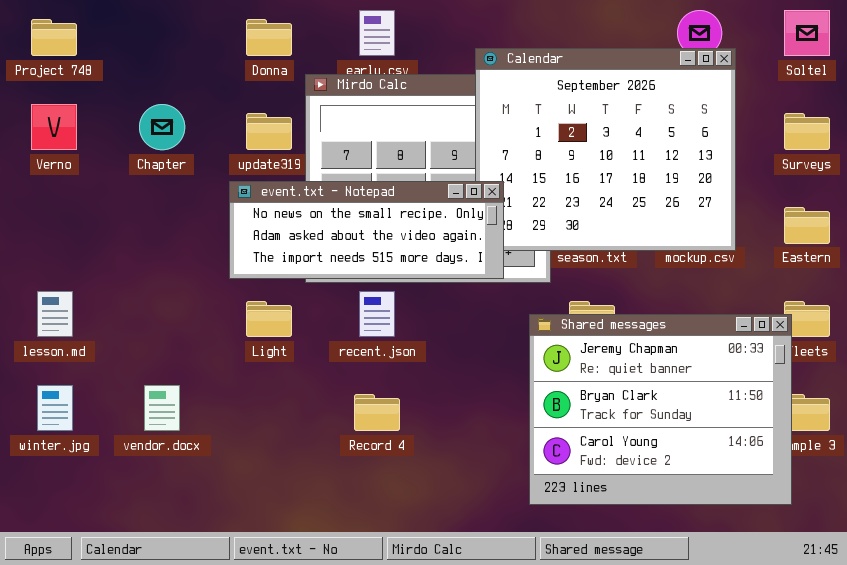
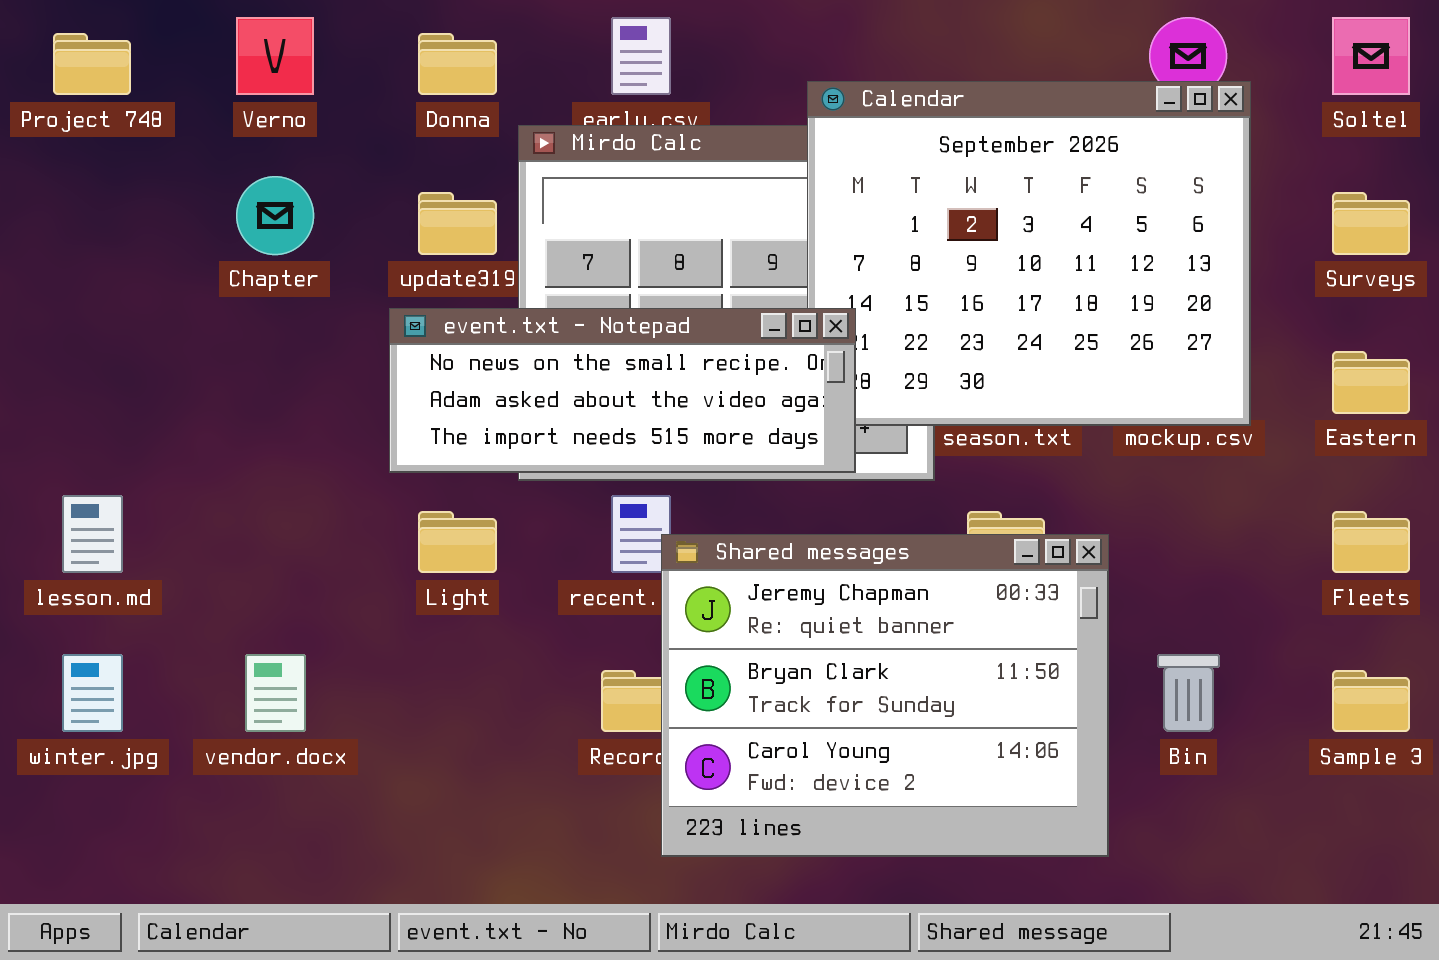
Verno: [31,104,77,150] -> [236,17,314,95], moved
Shared messages: [529,314,792,505] -> [661,534,1109,857], moved

